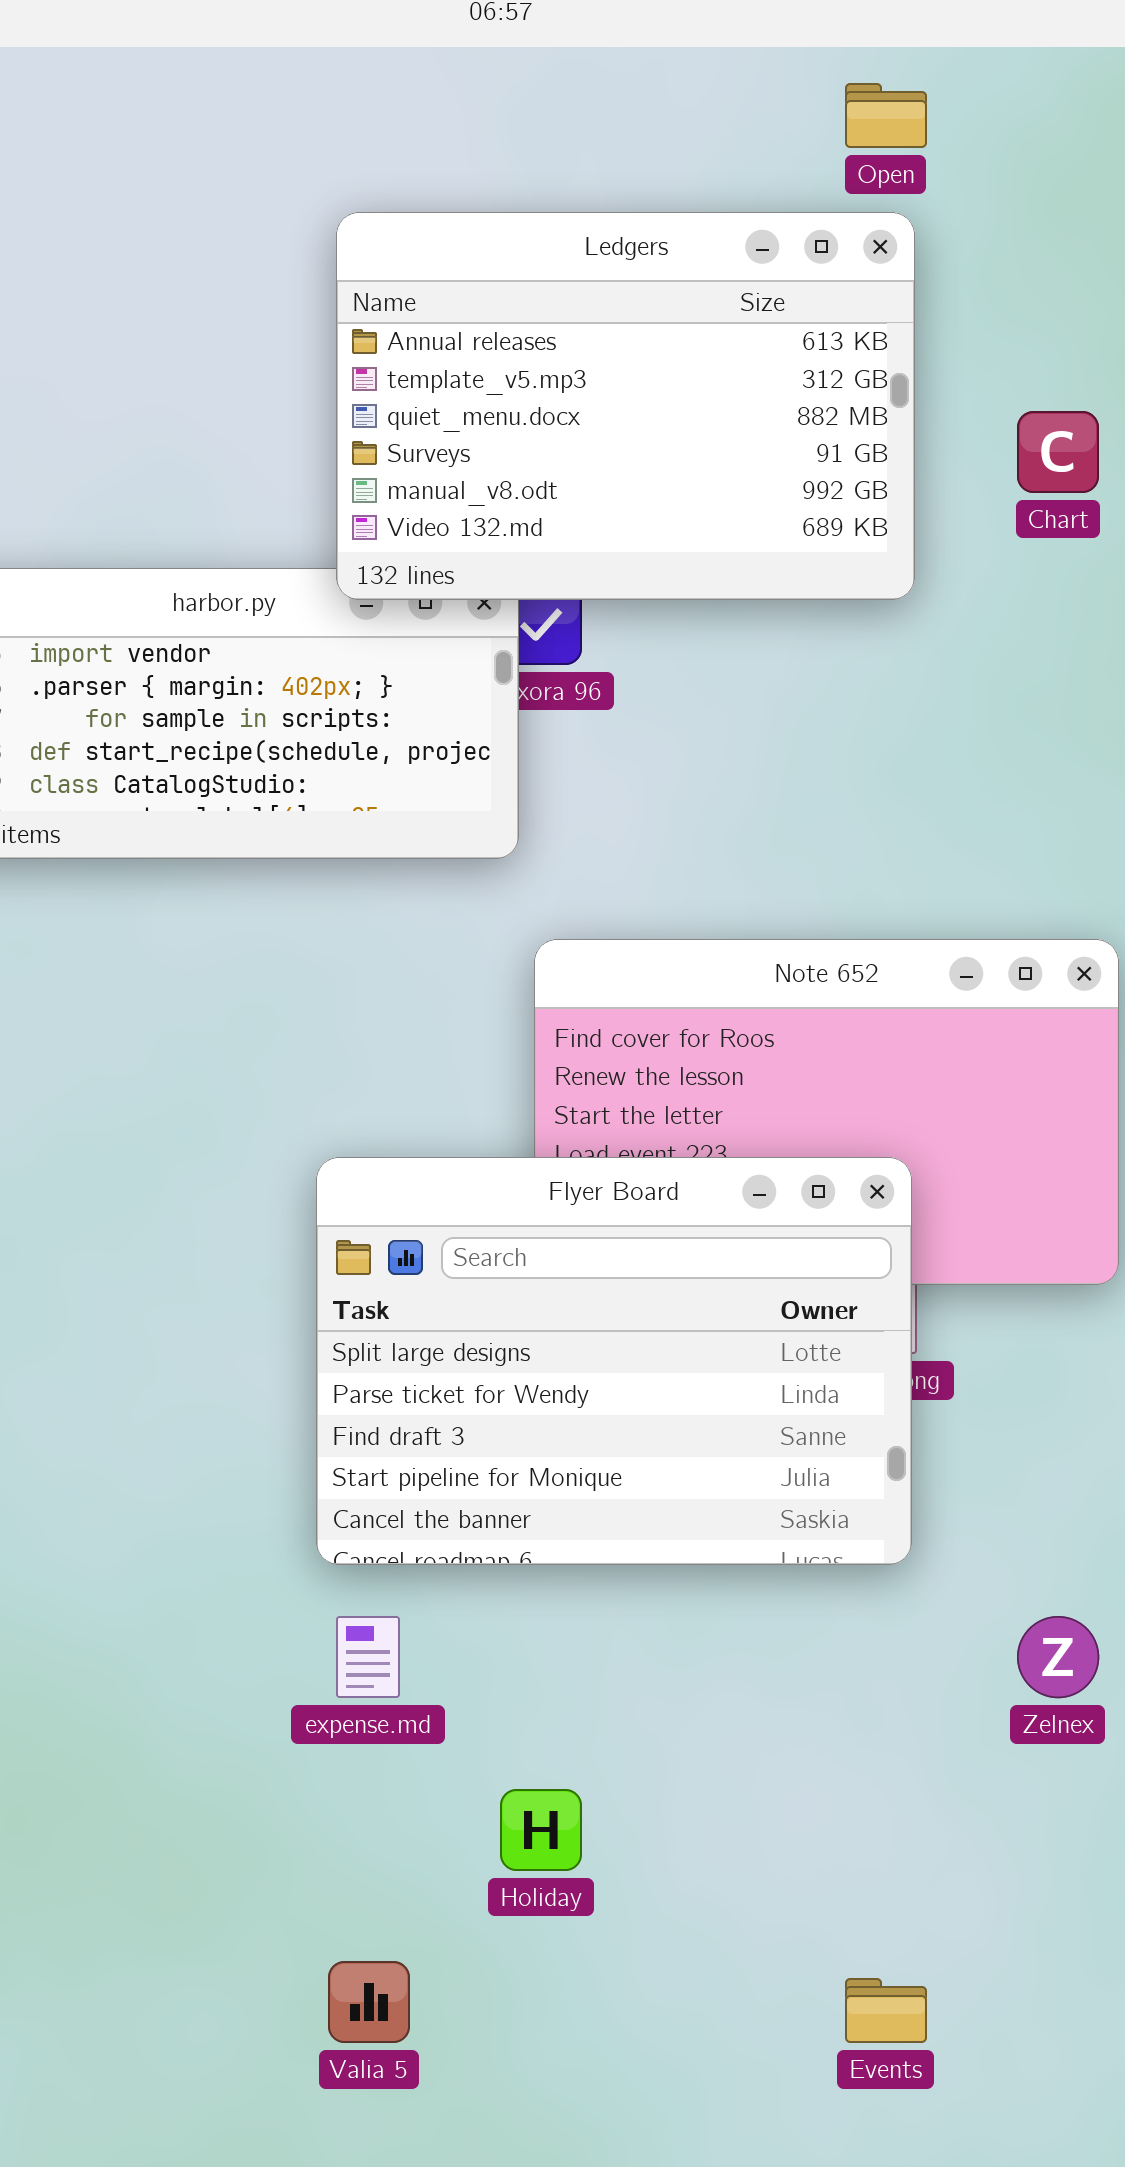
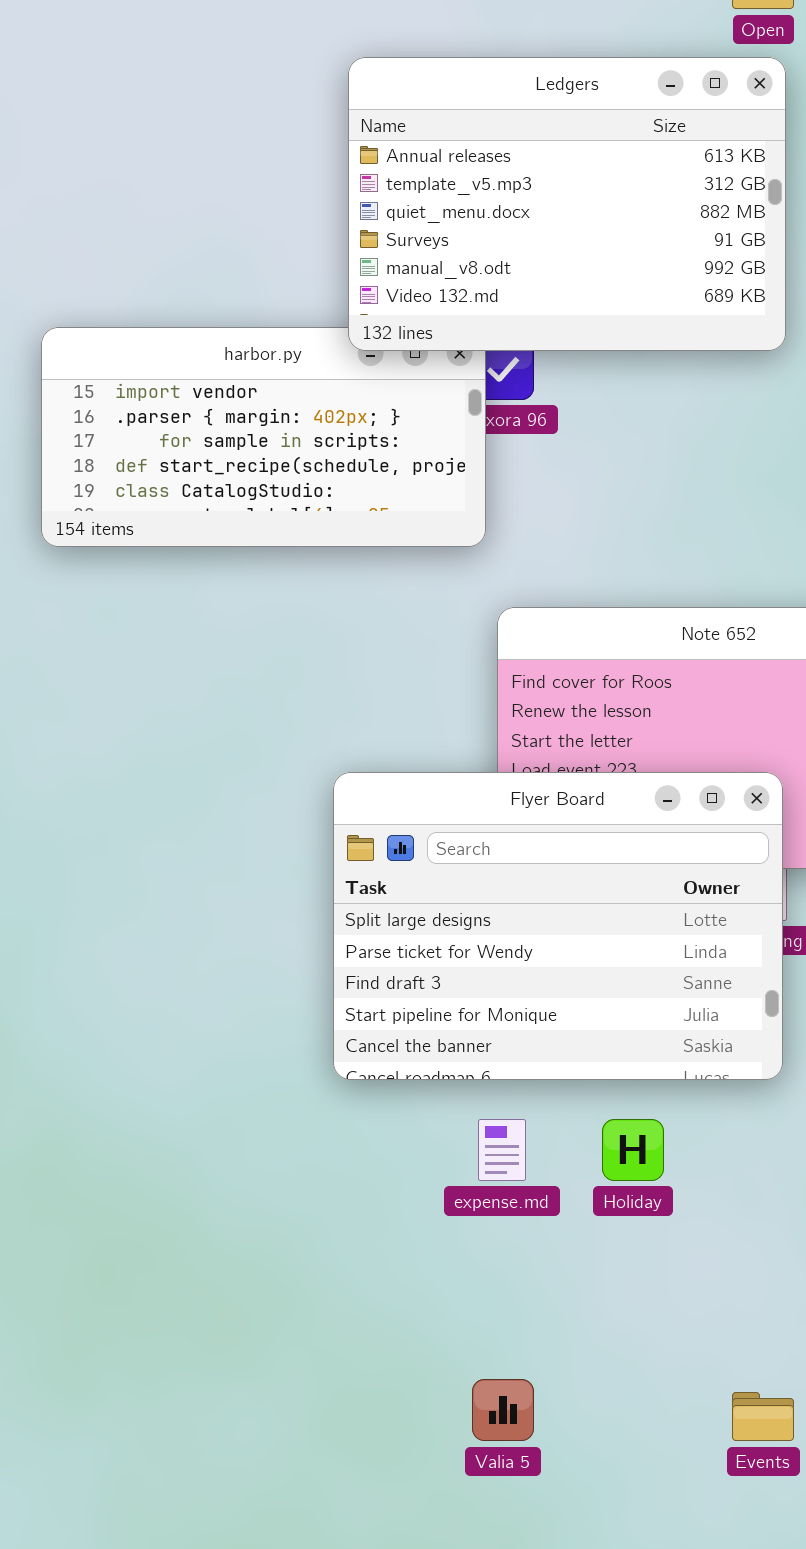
expense.md: [336,1616,400,1698] -> [478,1119,526,1181], moved
Holiday: [500,1789,582,1871] -> [602,1119,664,1181], moved
Valia 5: [328,1961,410,2043] -> [472,1379,534,1441], moved

